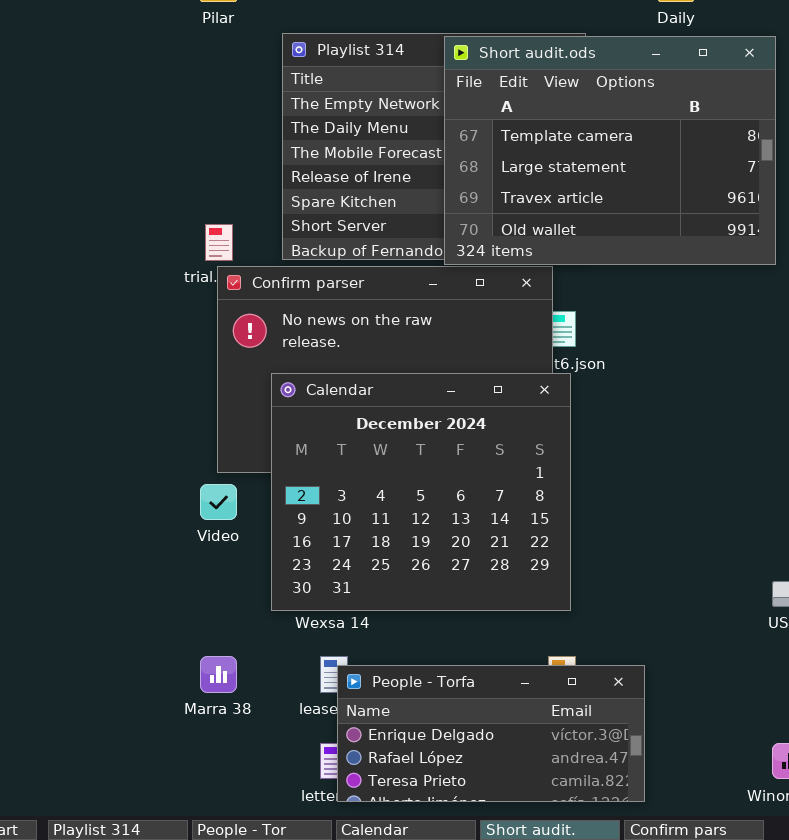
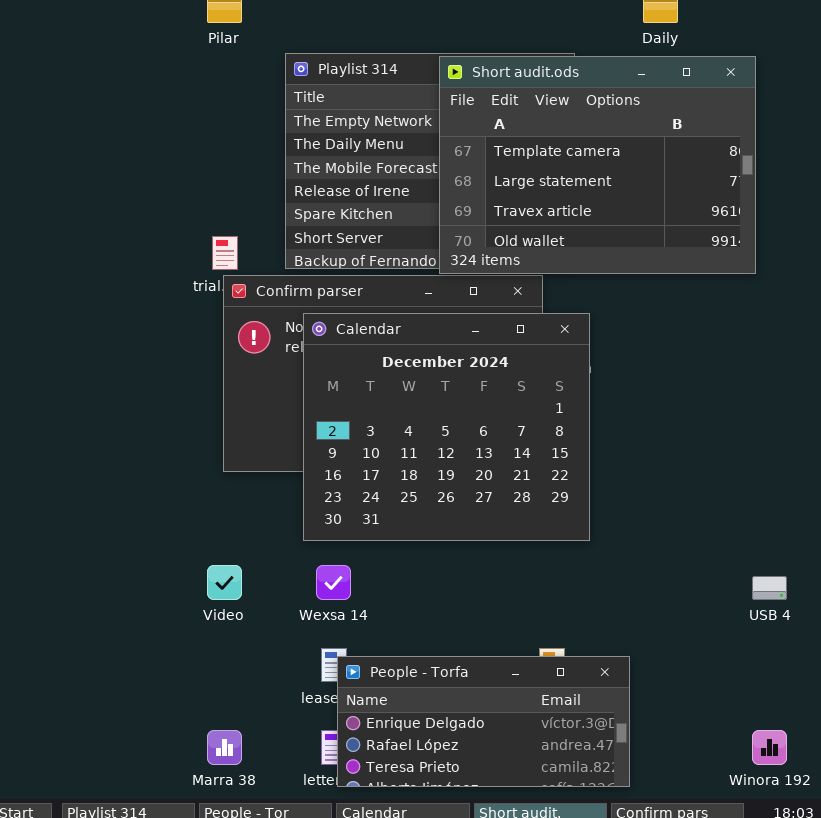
Calendar: [271,373,571,611] -> [303,313,590,541], moved
Video: [200,484,237,520] -> [207,565,242,600], moved
Marra 38: [200,656,237,693] -> [207,730,242,765], moved

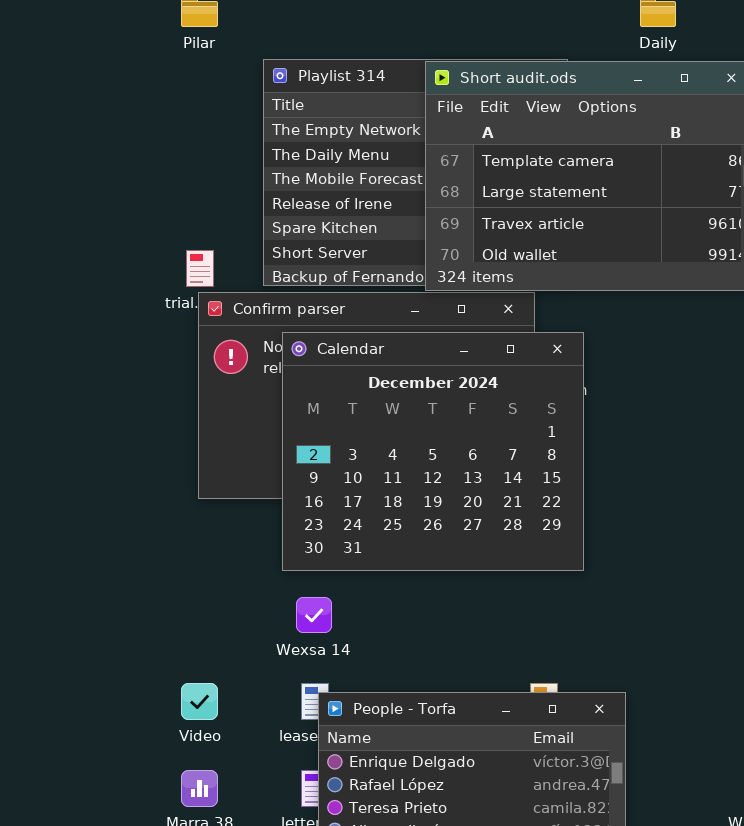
Video: [207,565,242,600] -> [181,683,218,720], moved

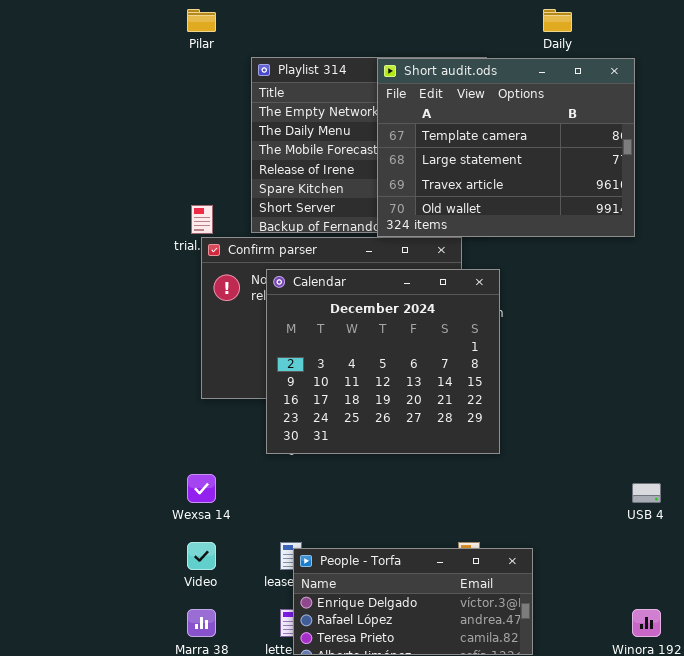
Wexsa 14: [296,597,332,633] -> [187,474,216,503], moved

